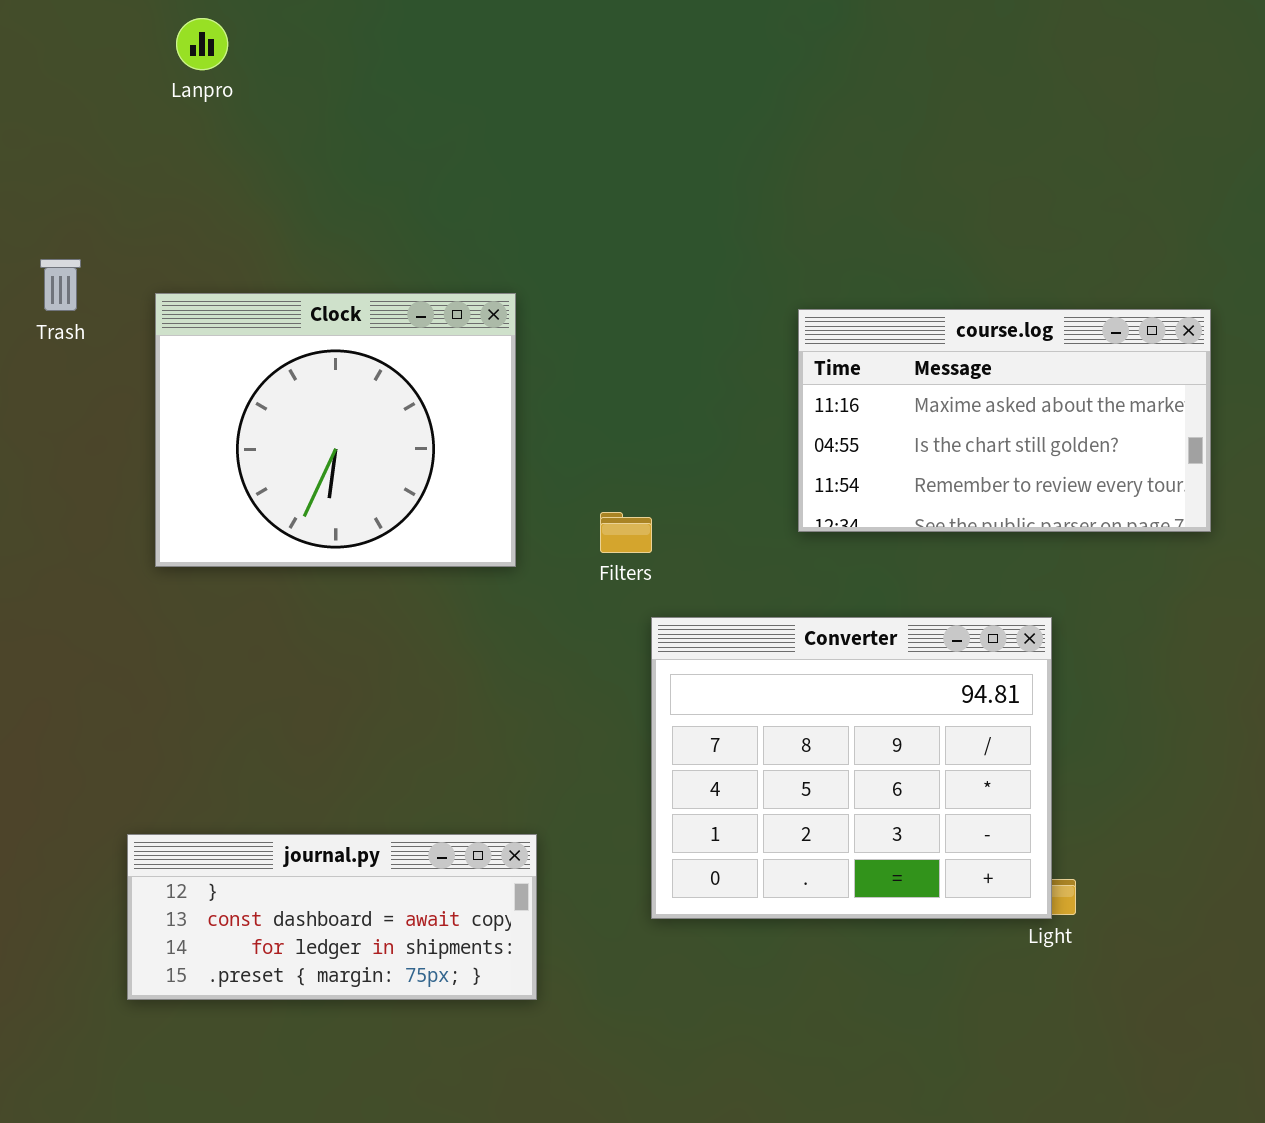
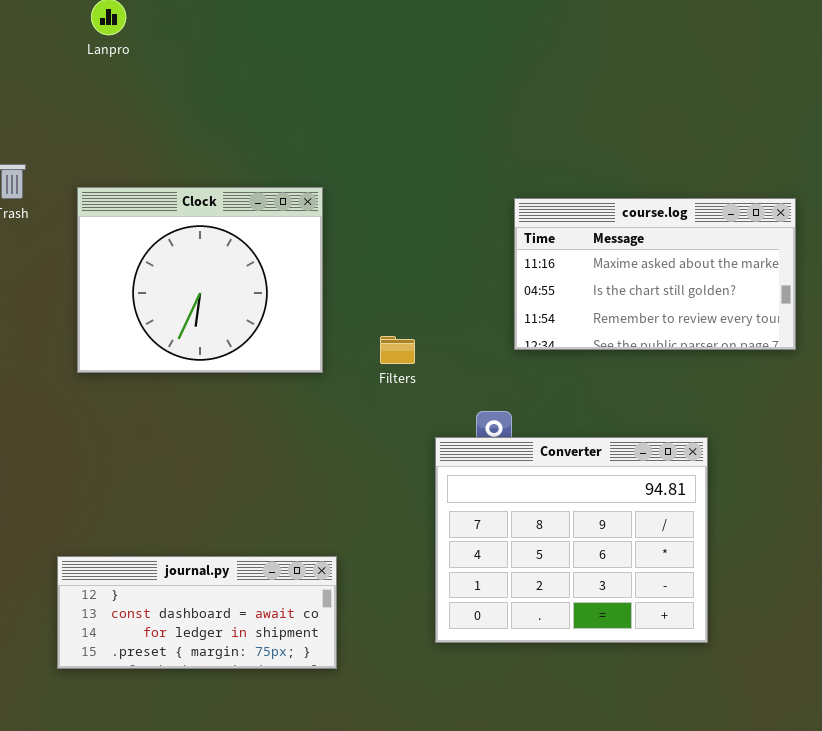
Converter: [651,617,1052,919] -> [435,437,708,643], moved

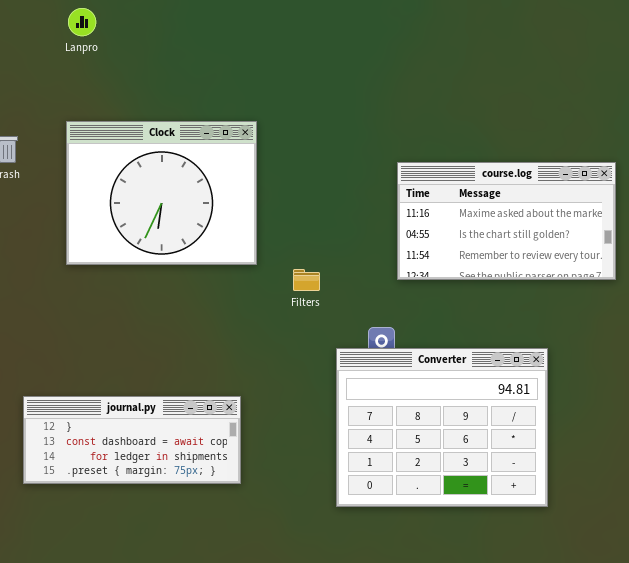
Clock: [77,187,323,373] -> [66,121,257,265], moved
journal.py: [57,556,337,669] -> [23,396,241,484], moved

